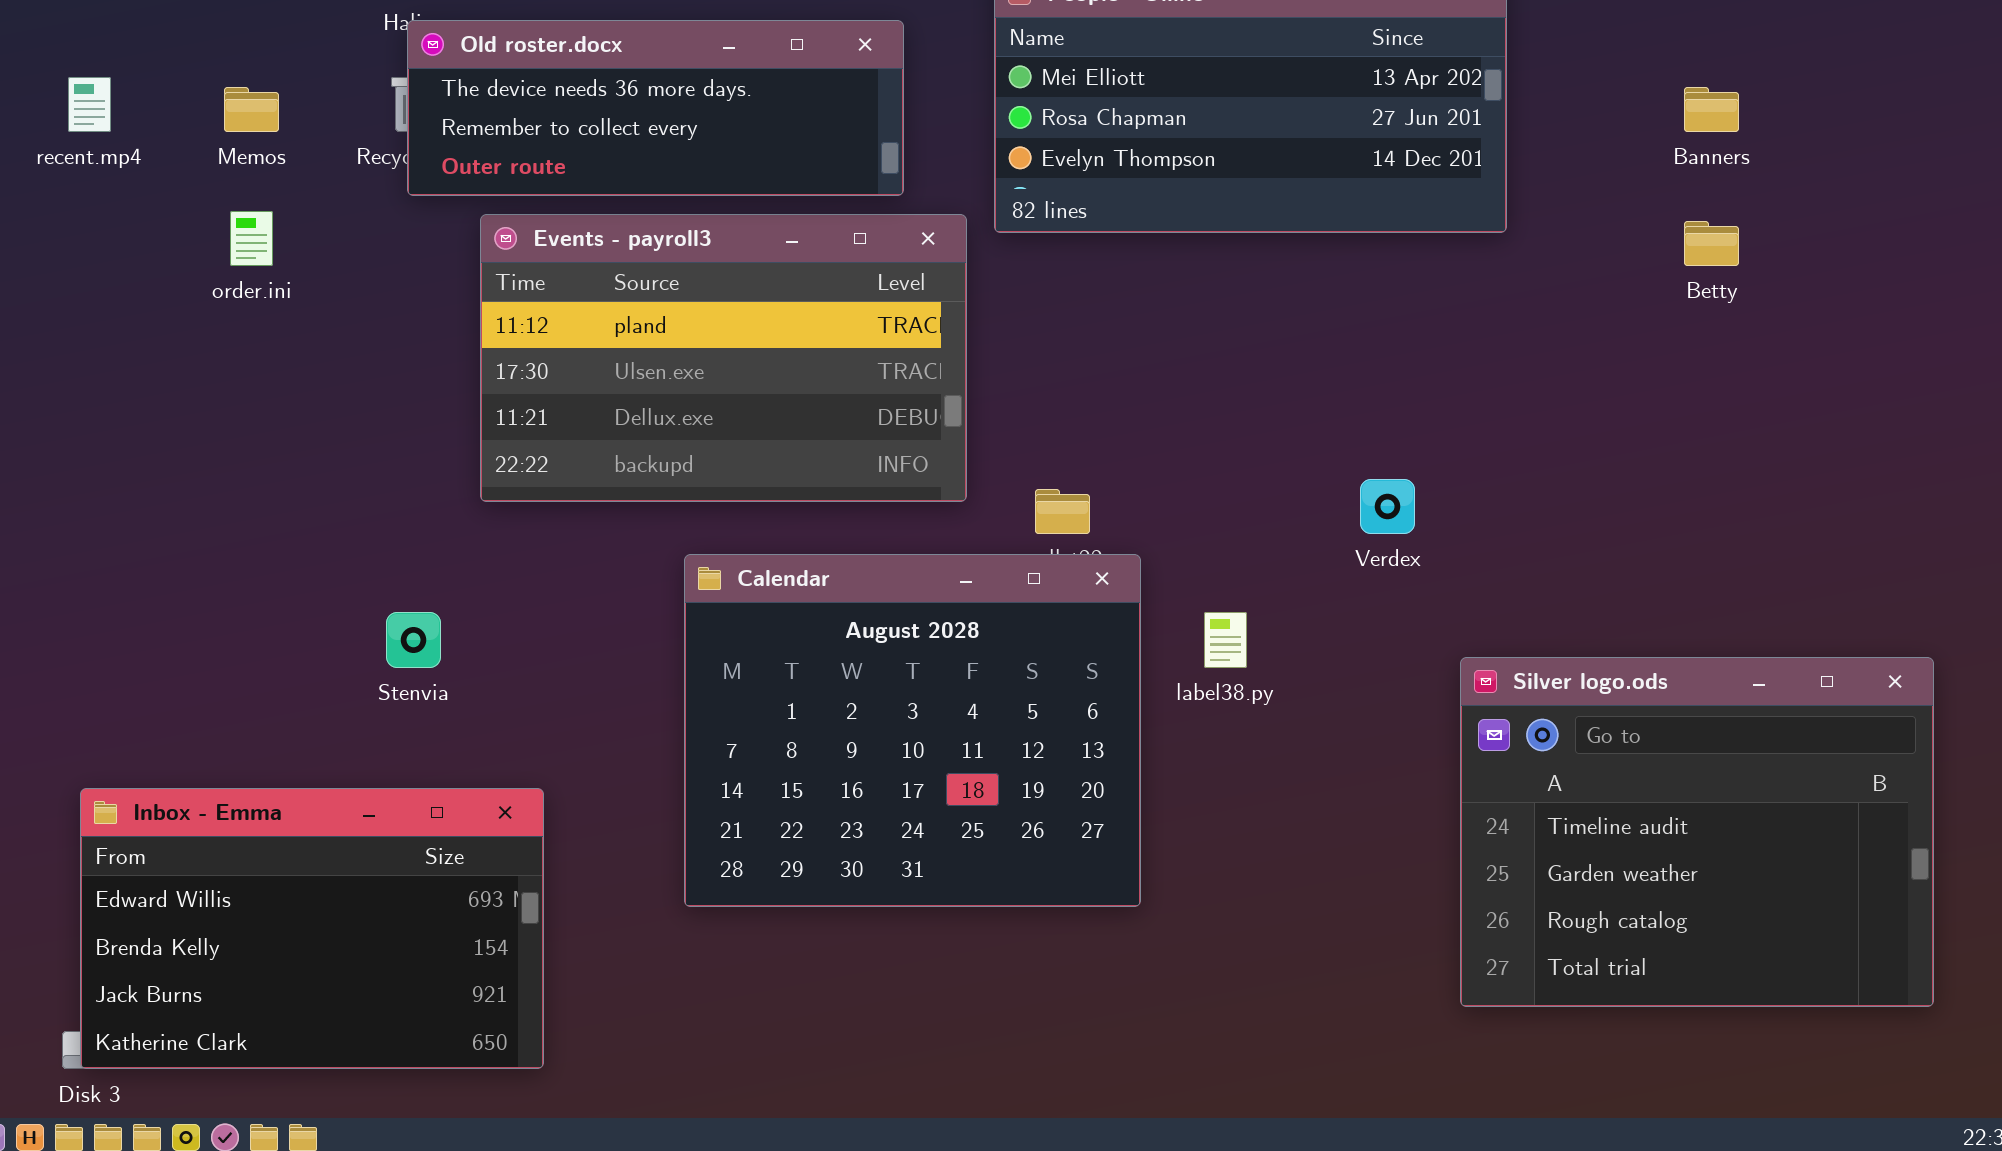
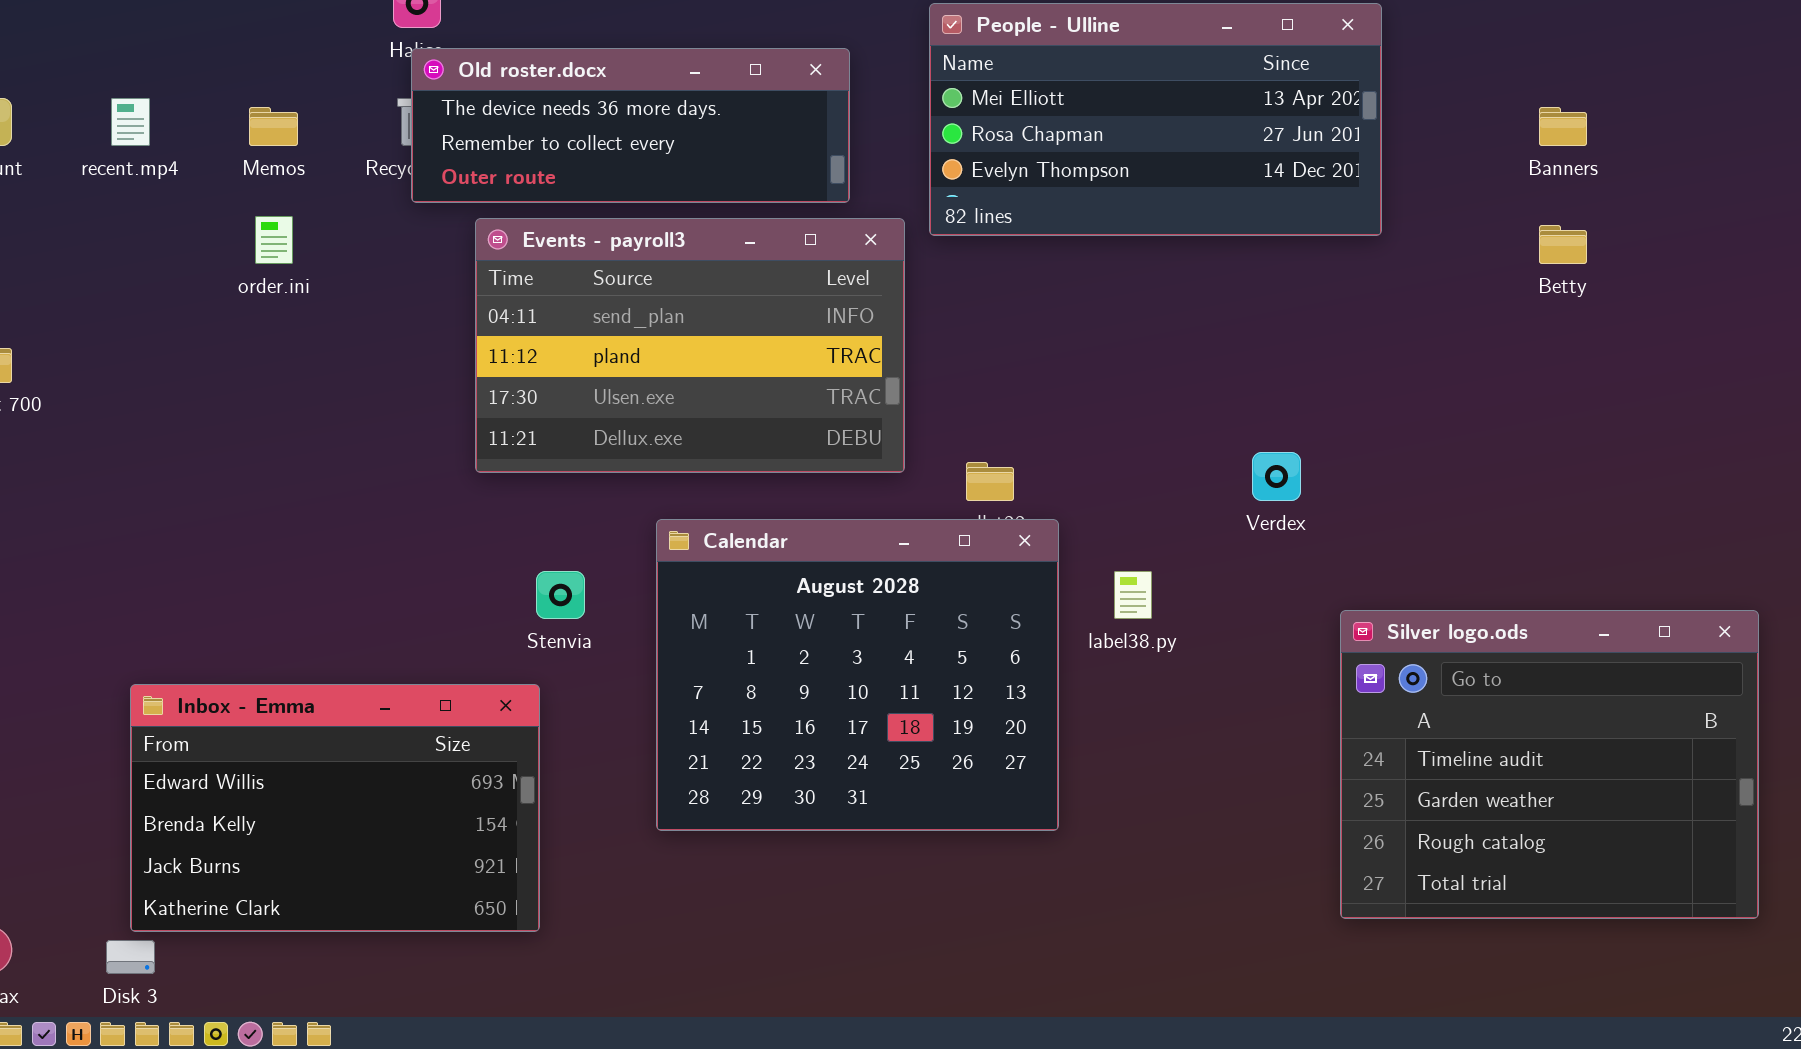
Events - payroll3: [480,214,967,502] -> [475,218,905,473], scrolled up 1 row
Stenvia: [386,612,441,668] -> [536,571,585,619], moved
Inbox - Emma: [80,788,544,1069] -> [130,684,540,932], moved

